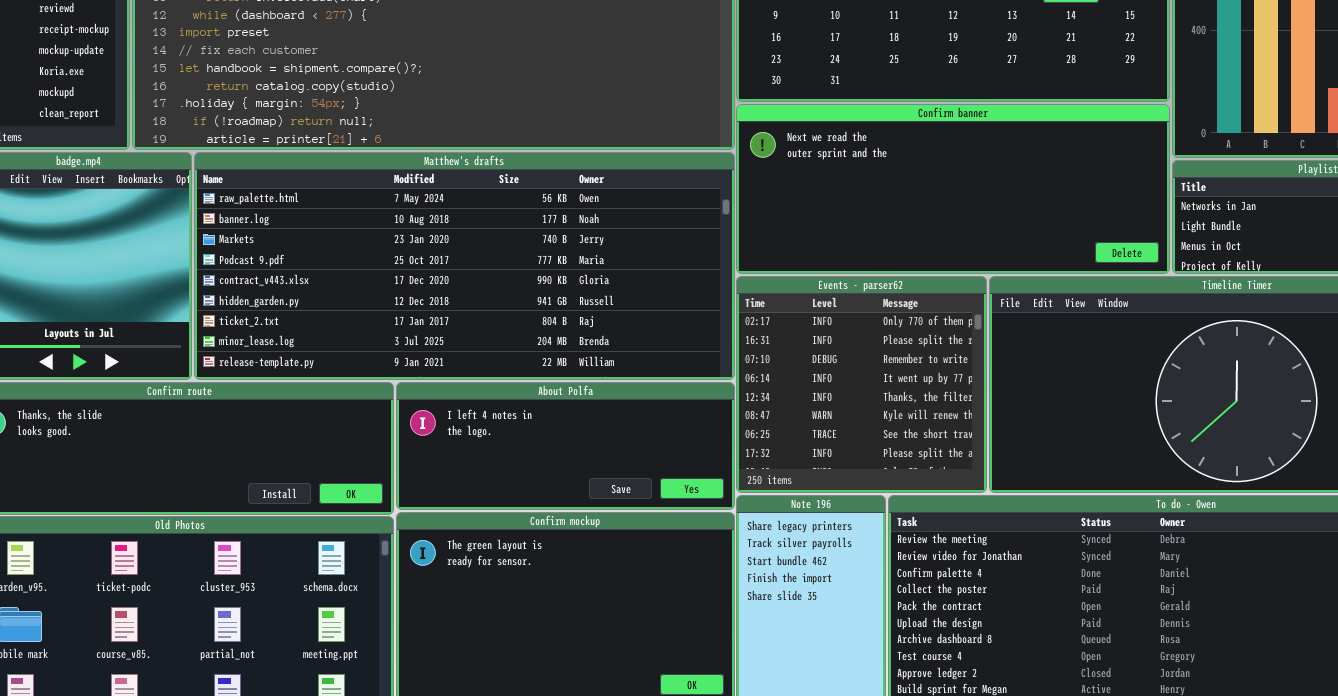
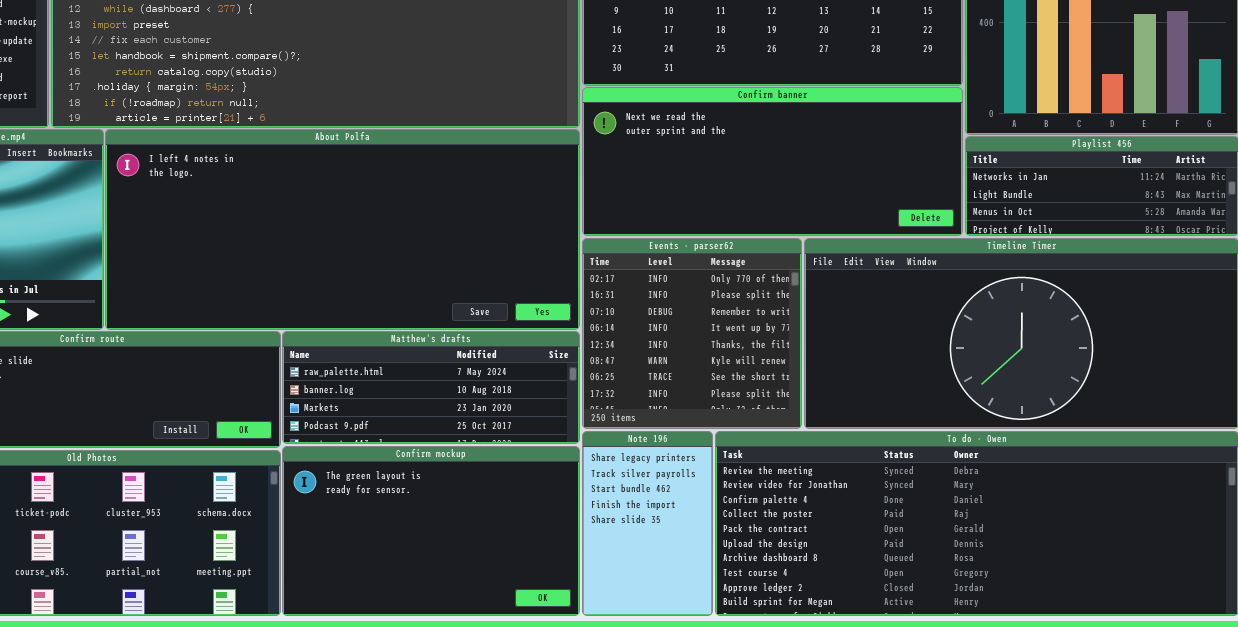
Matthew's drafts: [194,152,735,380] -> [282,331,580,444], moved, resized
About Polfa: [396,382,735,510] -> [105,129,580,330], moved, resized

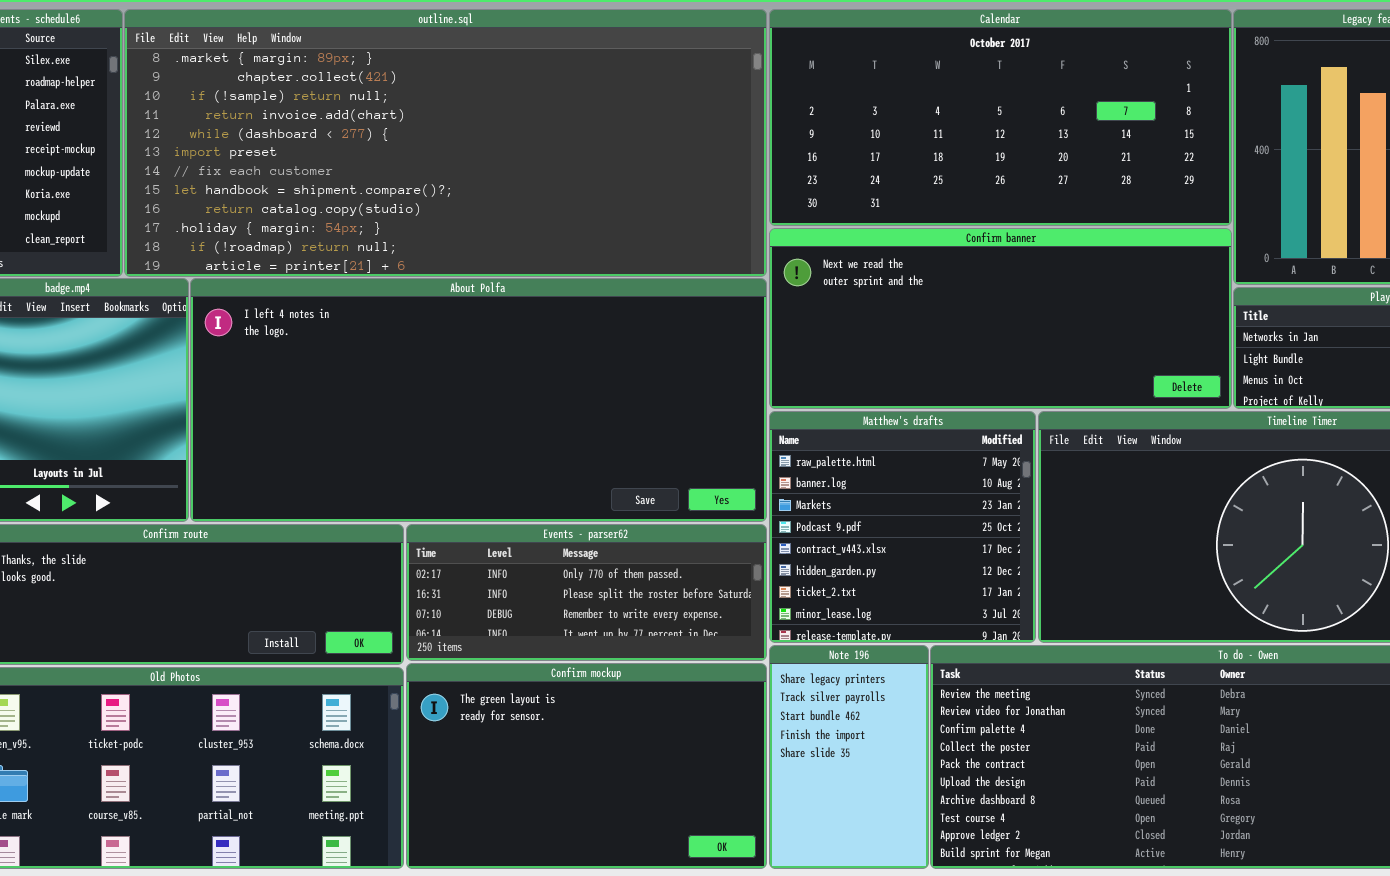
Events - parser62: [582,238,802,429] -> [406,524,767,661], moved, resized
Matthew's drafts: [282,331,580,444] -> [769,411,1036,643], moved, resized

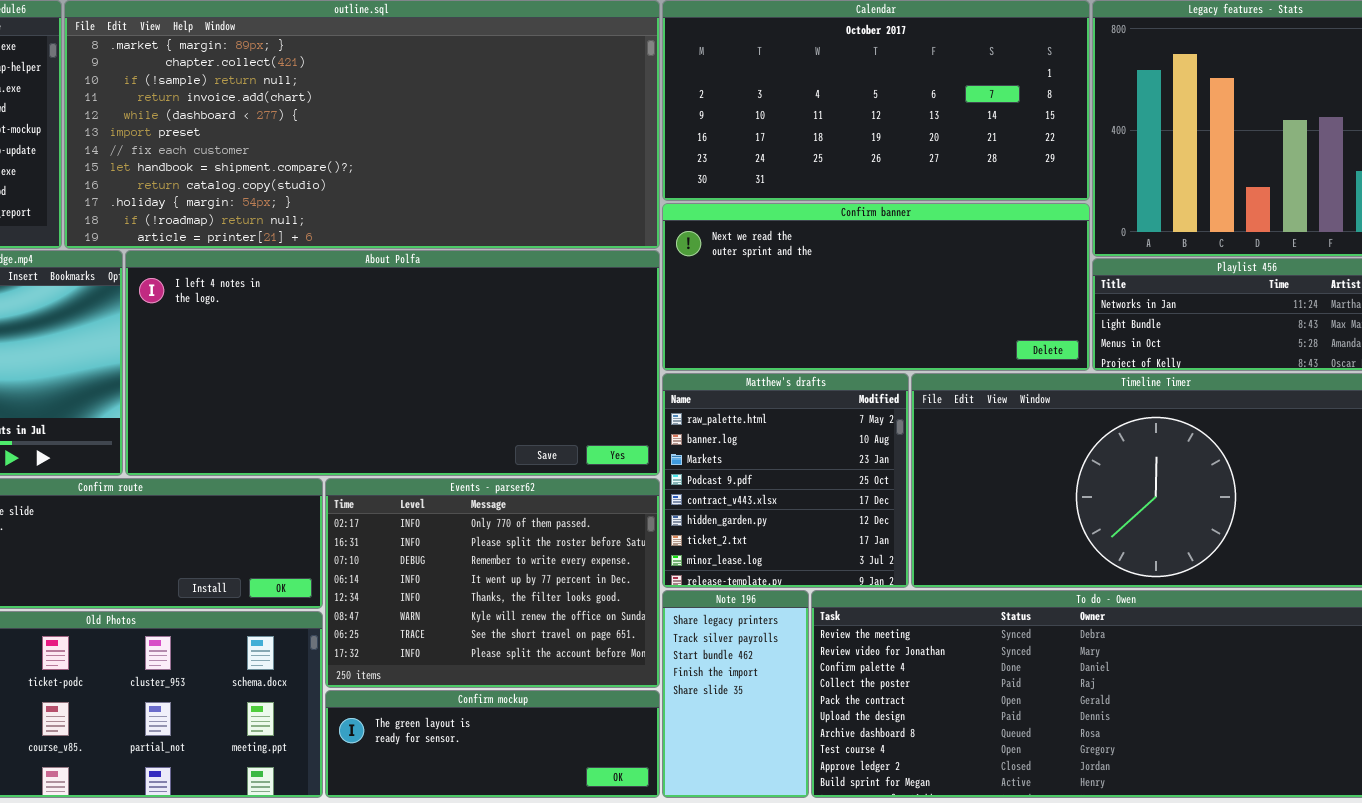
Events - parser62: [406,524,767,661] -> [325,478,660,688], resized
Confirm mockup: [406,663,767,869] -> [325,690,660,798], resized

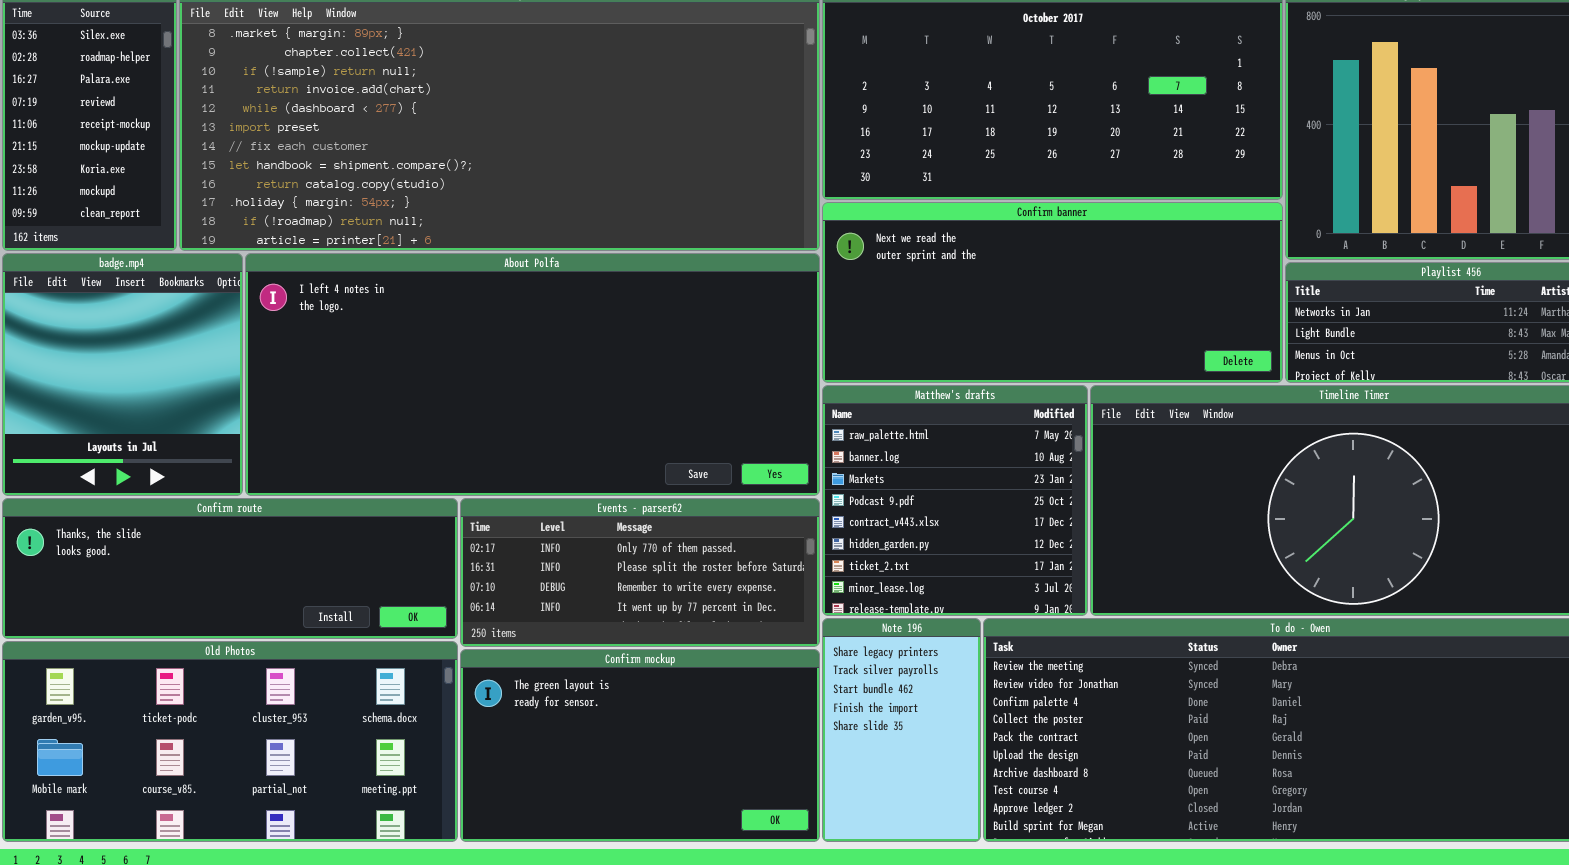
Events - parser62: [325,478,660,688] -> [460,498,820,647], resized
Confirm mockup: [325,690,660,798] -> [460,649,820,842], resized

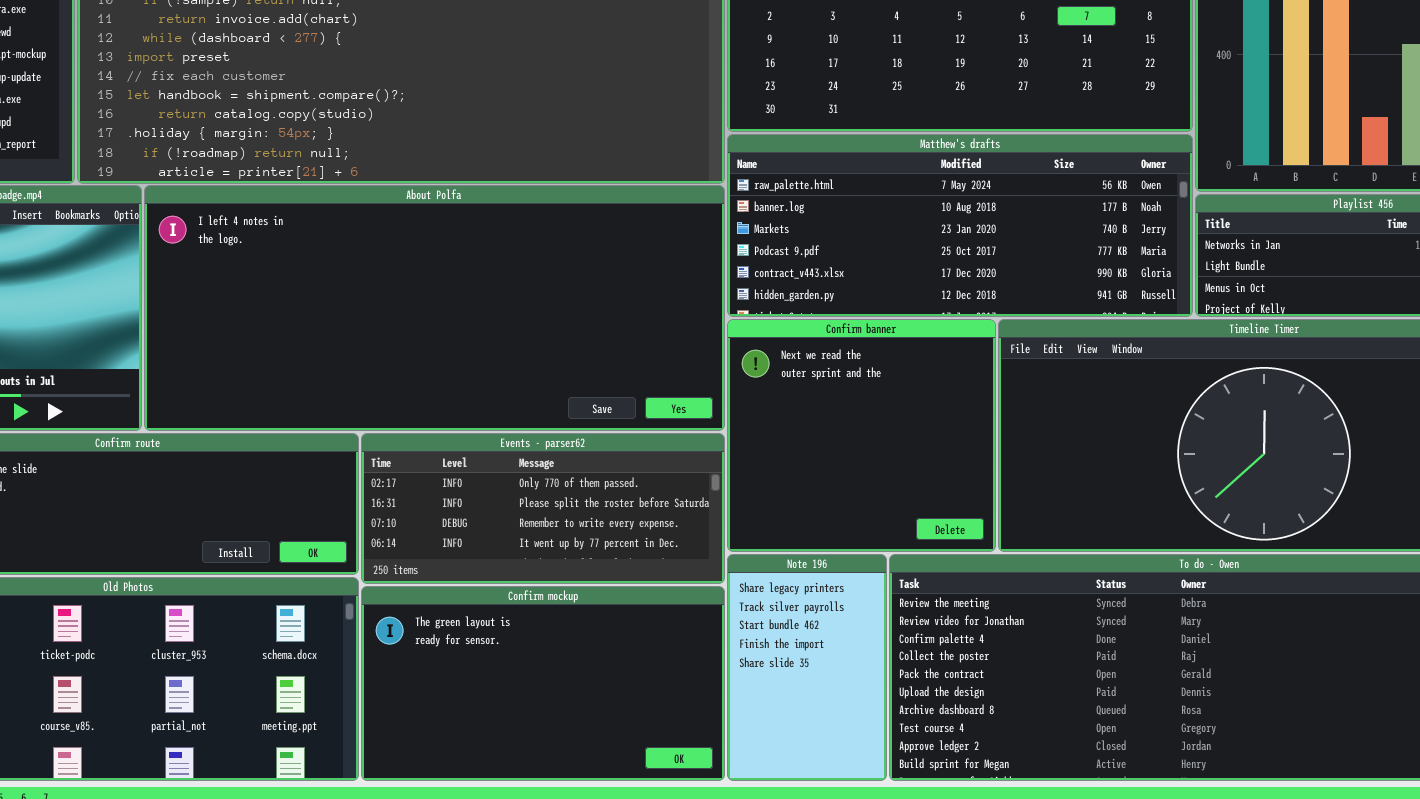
Confirm banner: [822,202,1283,383] -> [727,319,996,552], moved, resized
Matthew's drafts: [822,385,1088,616] -> [727,134,1193,317], moved, resized

